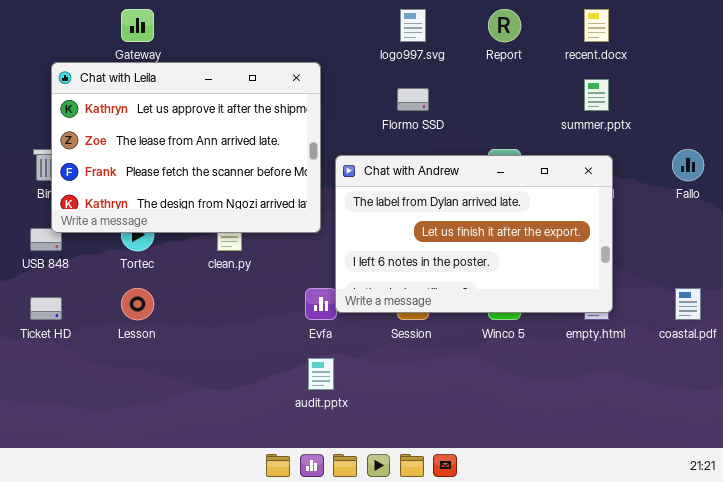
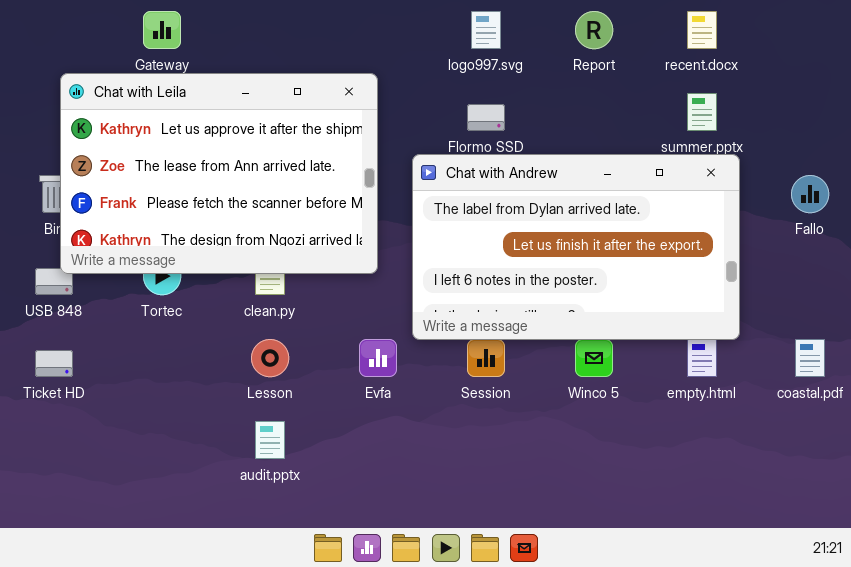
Chat with Andrew: [335,155,613,313] -> [412,154,740,340], moved
Lesson: [121,288,154,320] -> [251,339,289,377], moved
audit.pptx: [308,358,334,390] -> [255,421,285,459], moved

